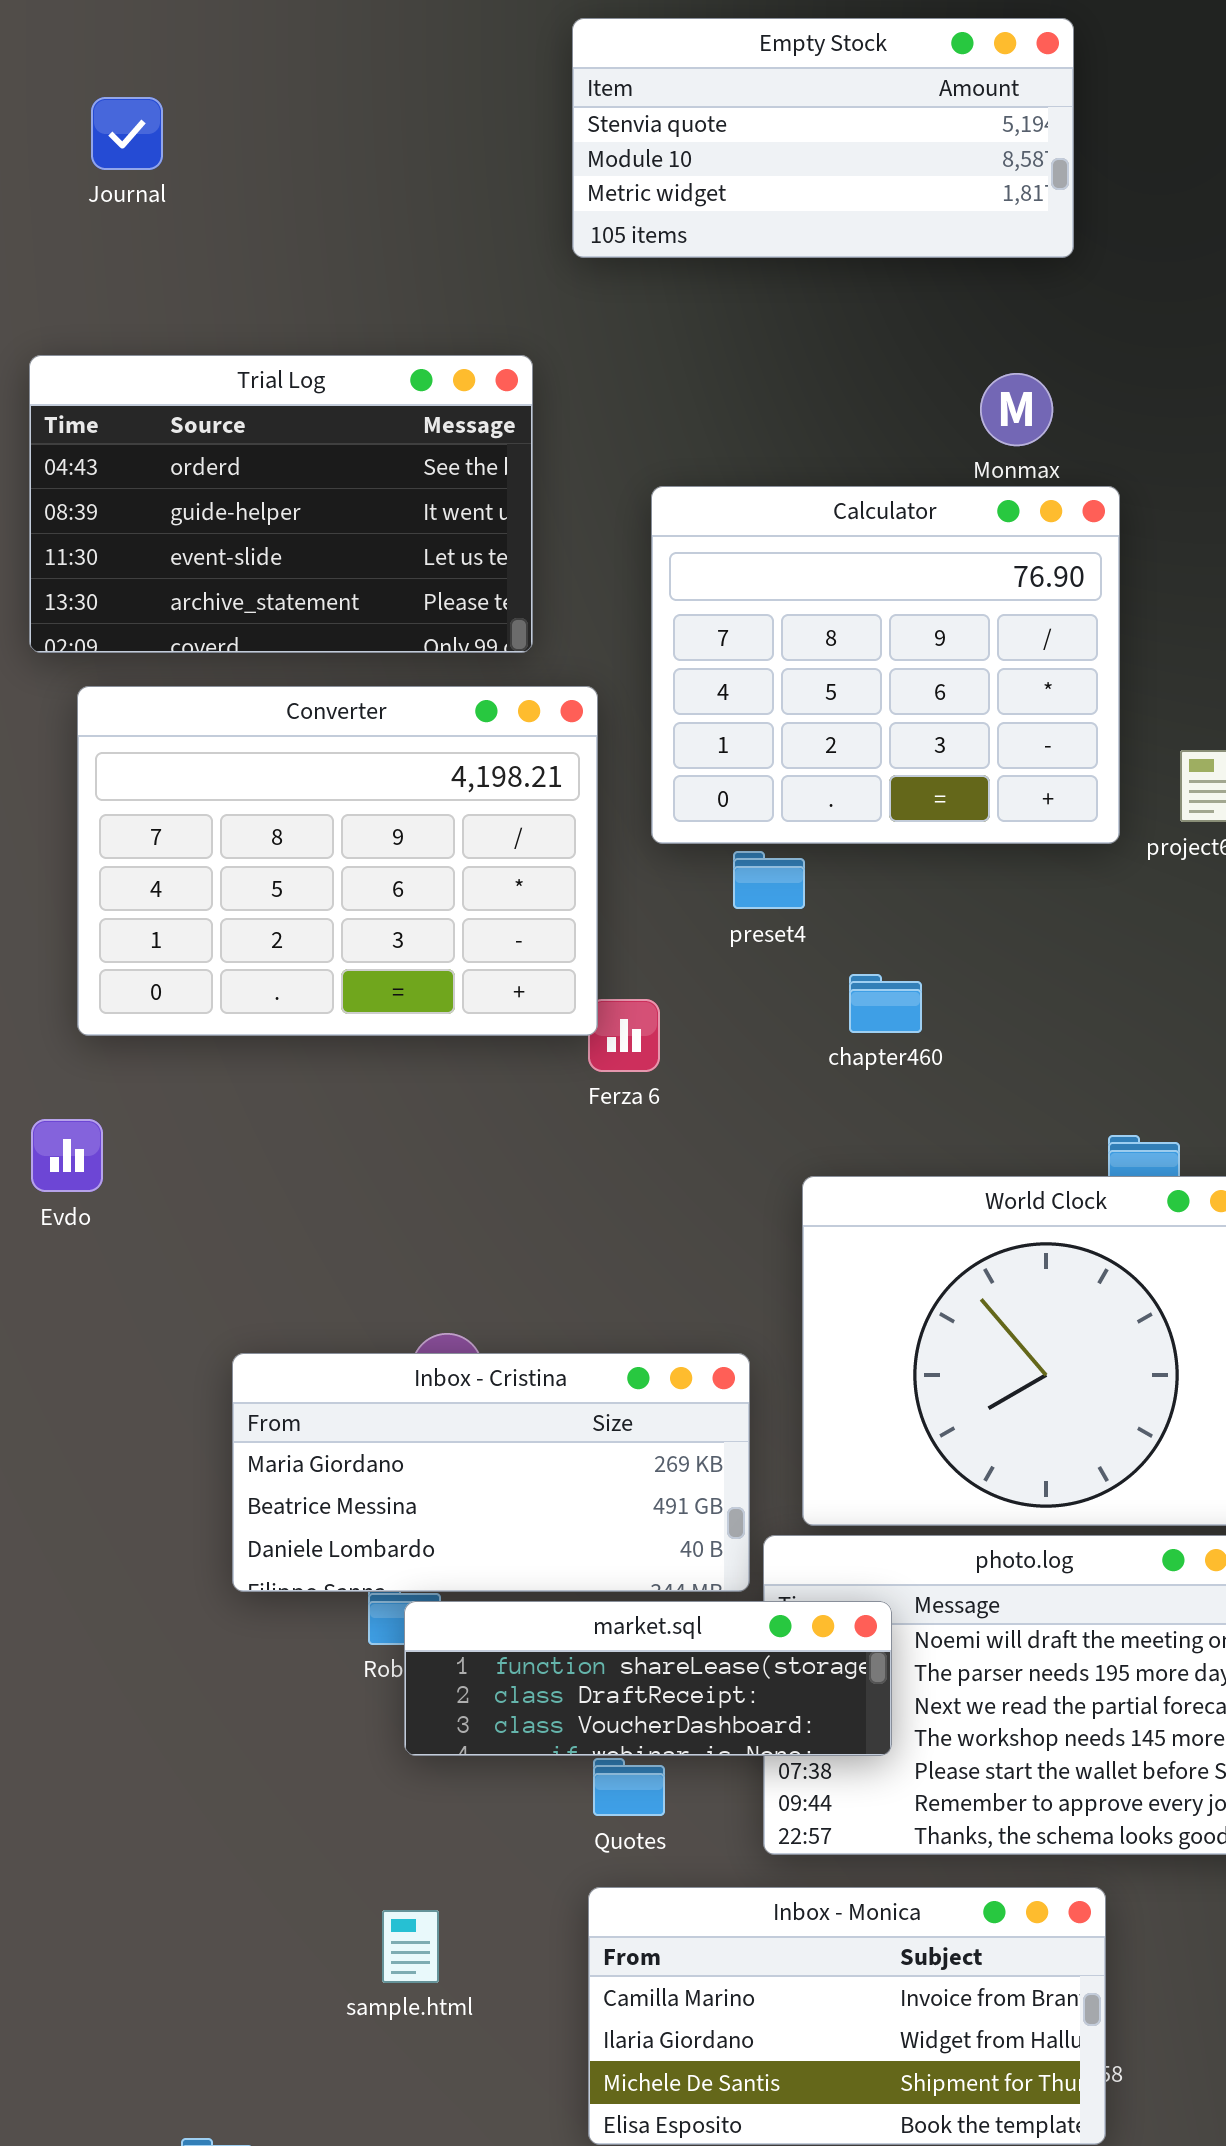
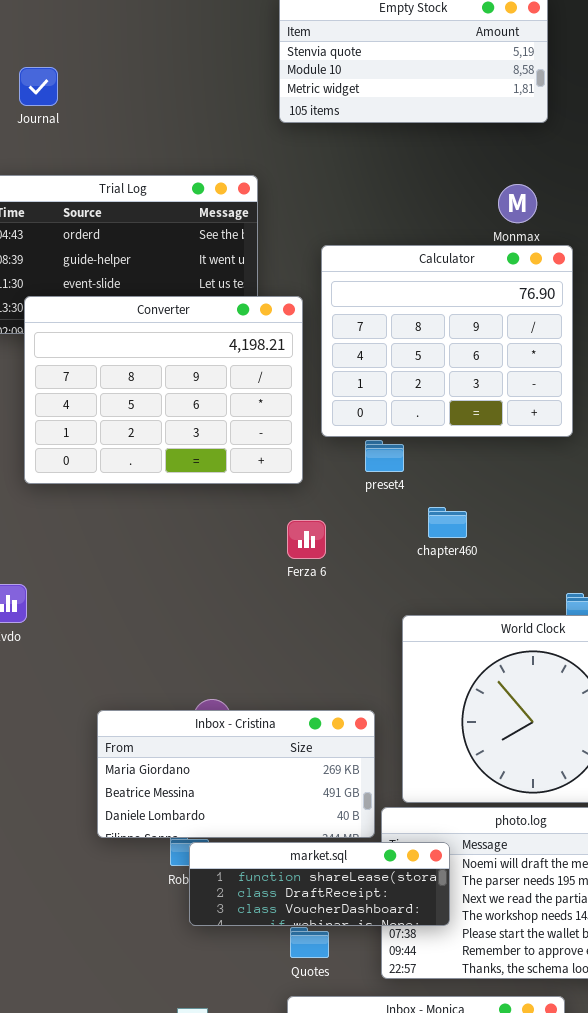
Journal: [91,97,163,170] -> [19,67,58,106], moved
Converter: [77,686,598,1036] -> [24,296,303,484], moved

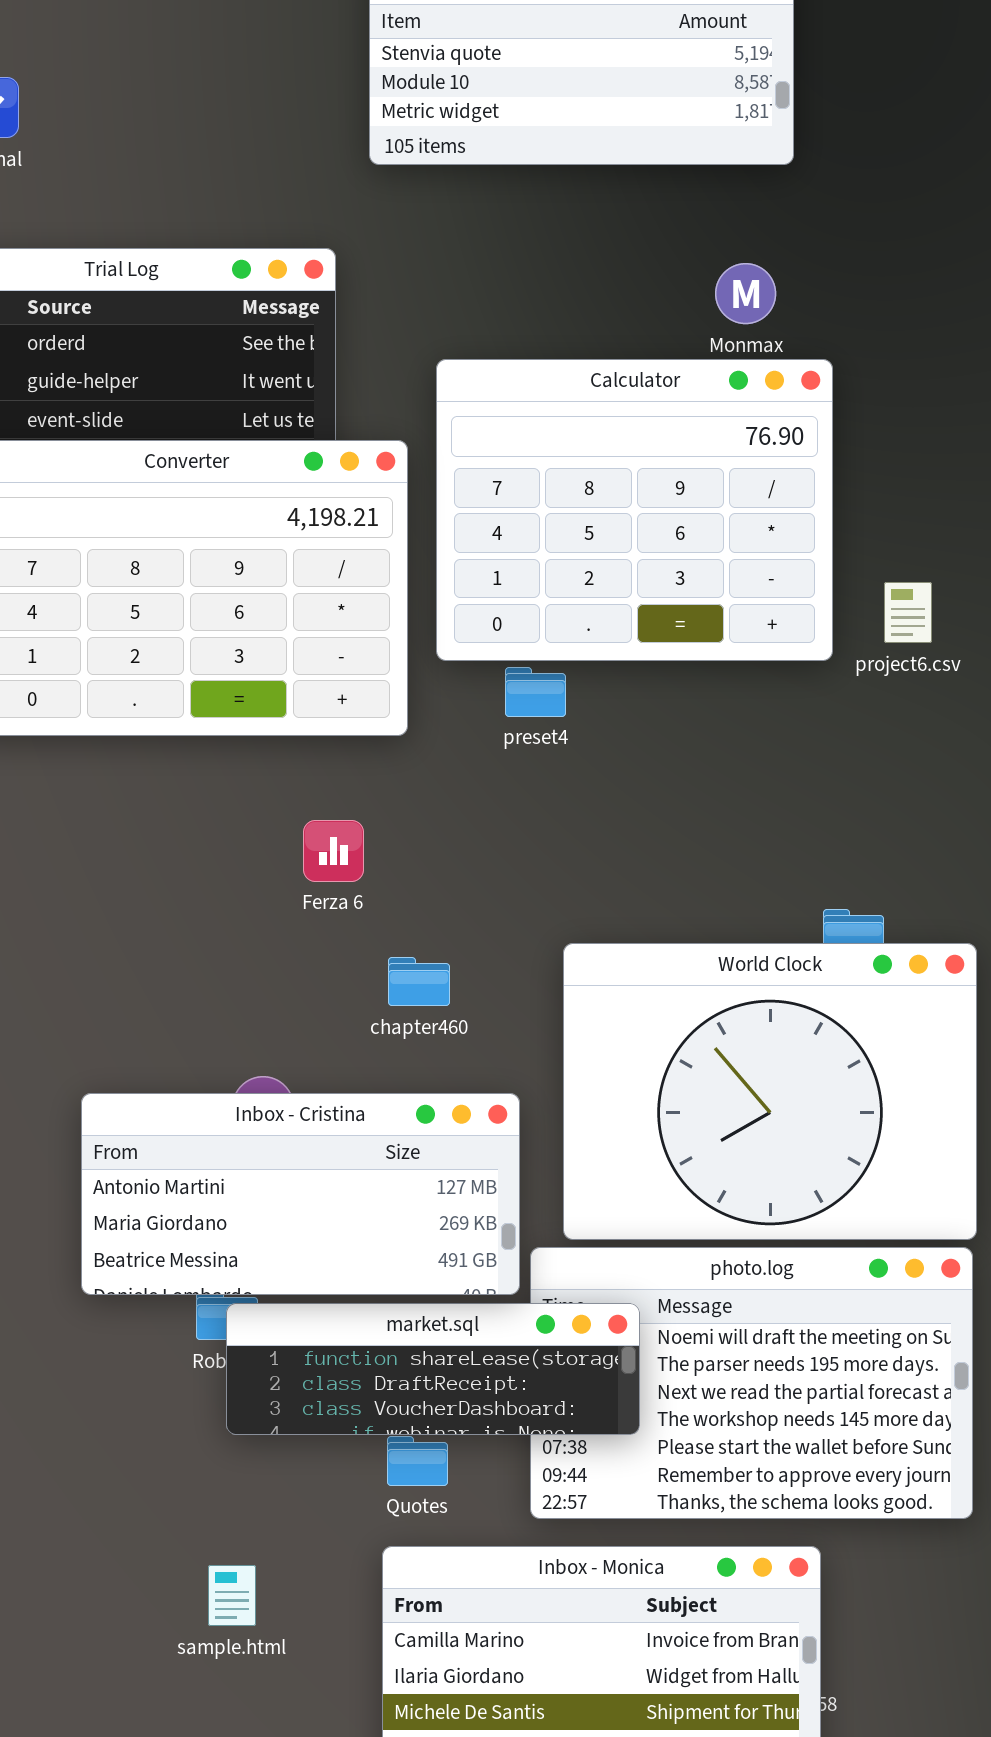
chapter460: [428,507,467,538] -> [388,957,450,1006], moved
Ferza 6: [287,520,326,559] -> [303,820,364,882], moved
Inbox - Cristina: [97,710,375,838] -> [81,1093,520,1295], scrolled up 1 row

